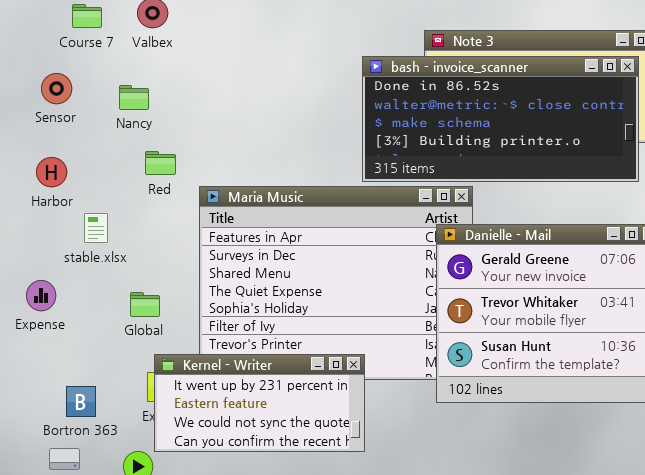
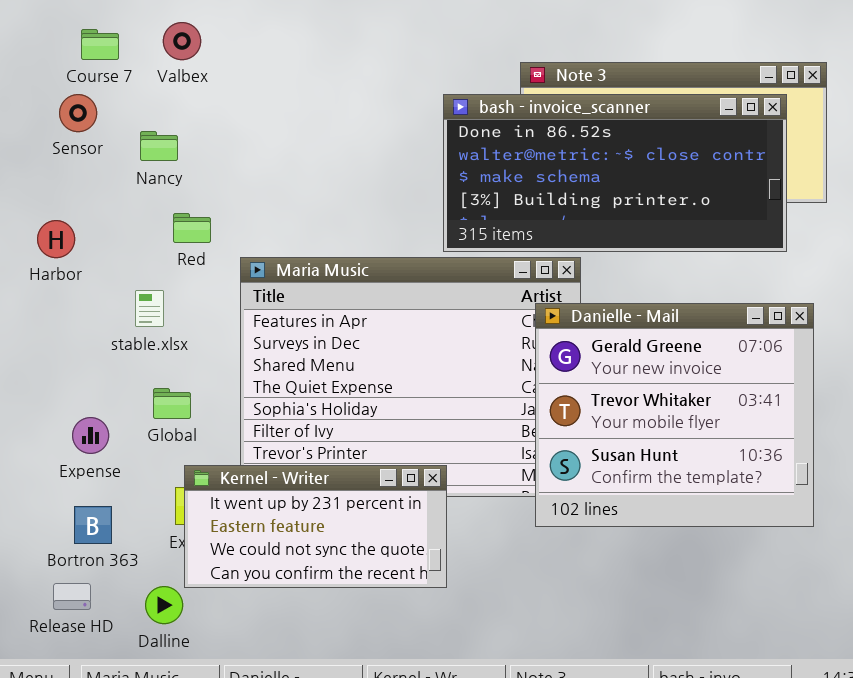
Sensor: [41,73,72,104] -> [59,94,97,132], moved
stable.xlsx: [84,213,108,243] -> [135,290,164,327], moved
Expense: [26,280,56,311] -> [72,417,109,454], moved

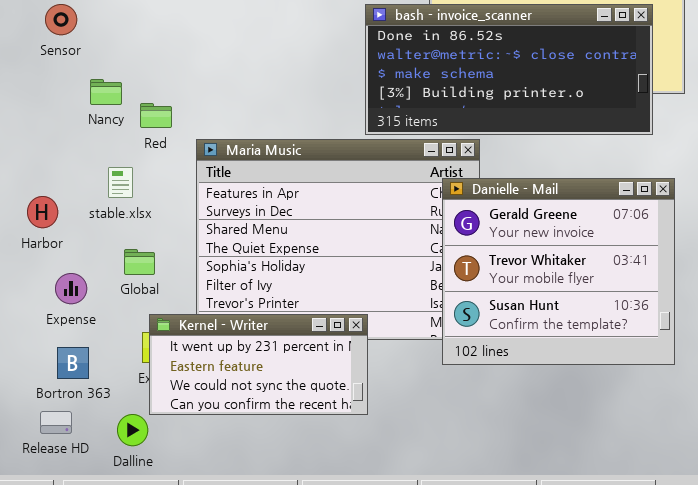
Nancy: [140,131,178,161] -> [90,79,122,105], moved
Harbor: [37,220,75,258] -> [27,196,58,228], moved

